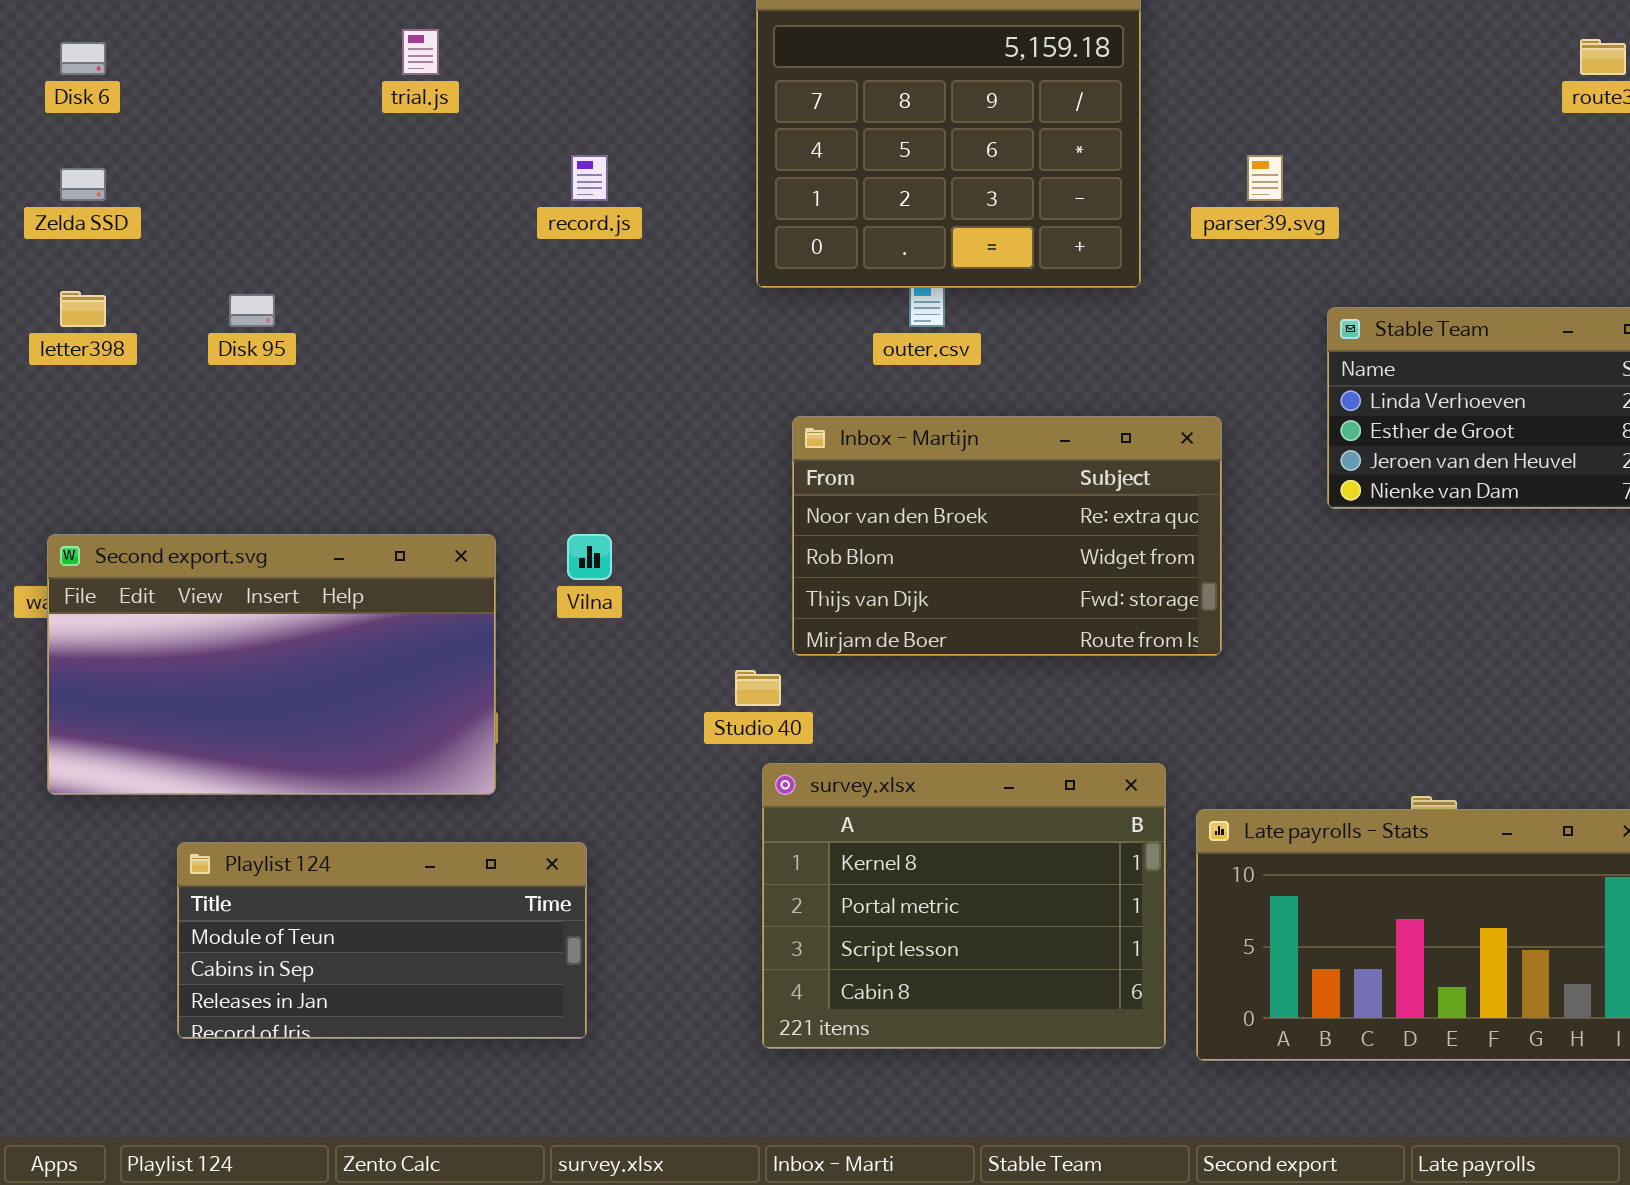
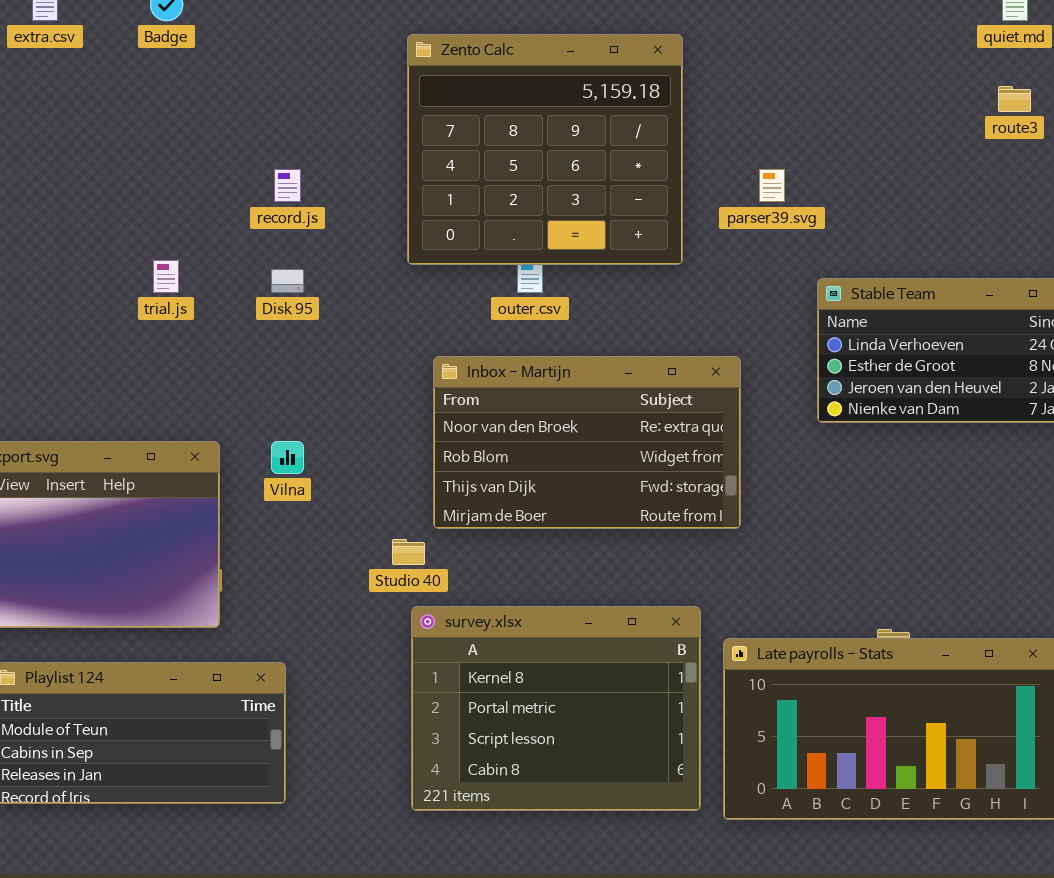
trial.js: [402,29,439,75] -> [153,260,179,293], moved
Disk 95: [229,294,275,327] -> [271,269,304,293], moved

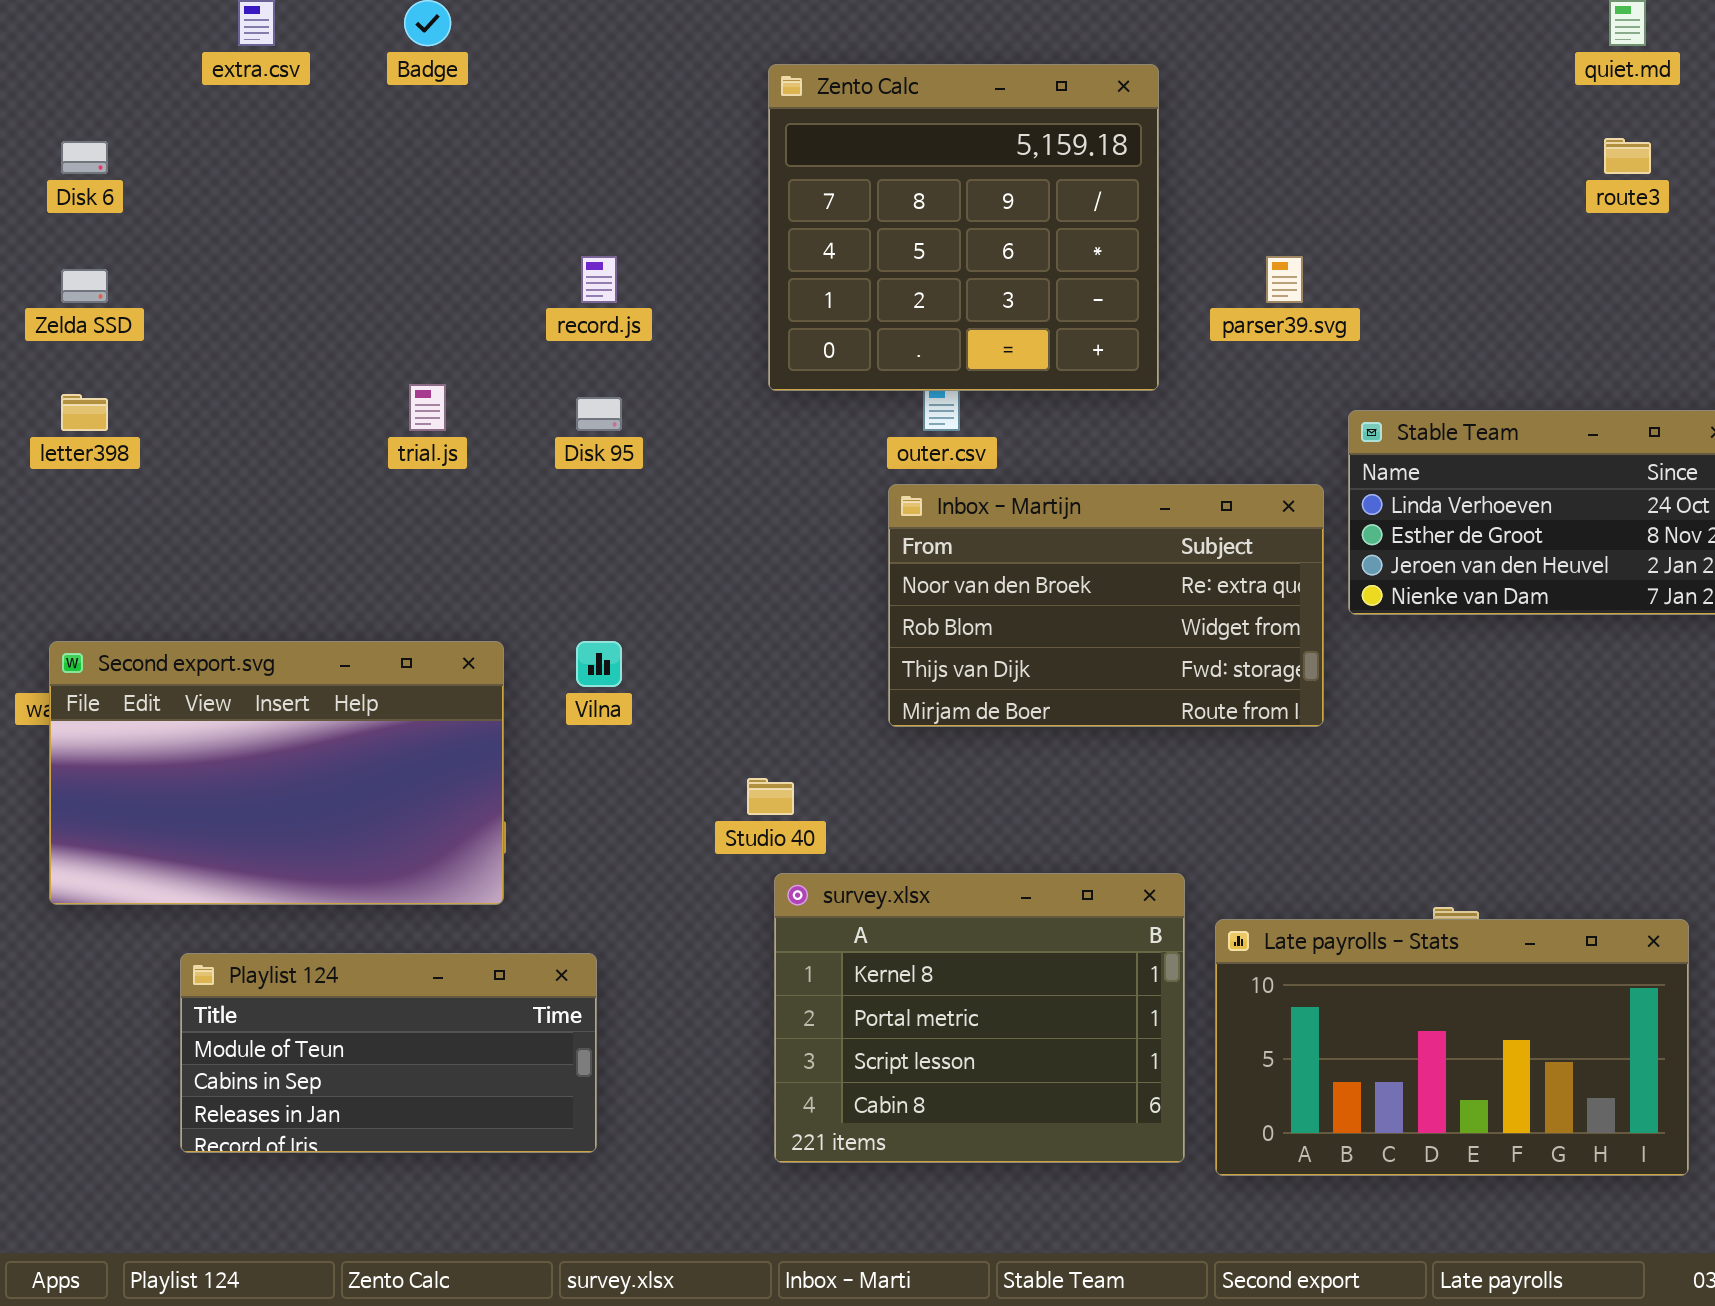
Inbox - Martijn: [433,356,741,529] -> [888,484,1324,727], moved

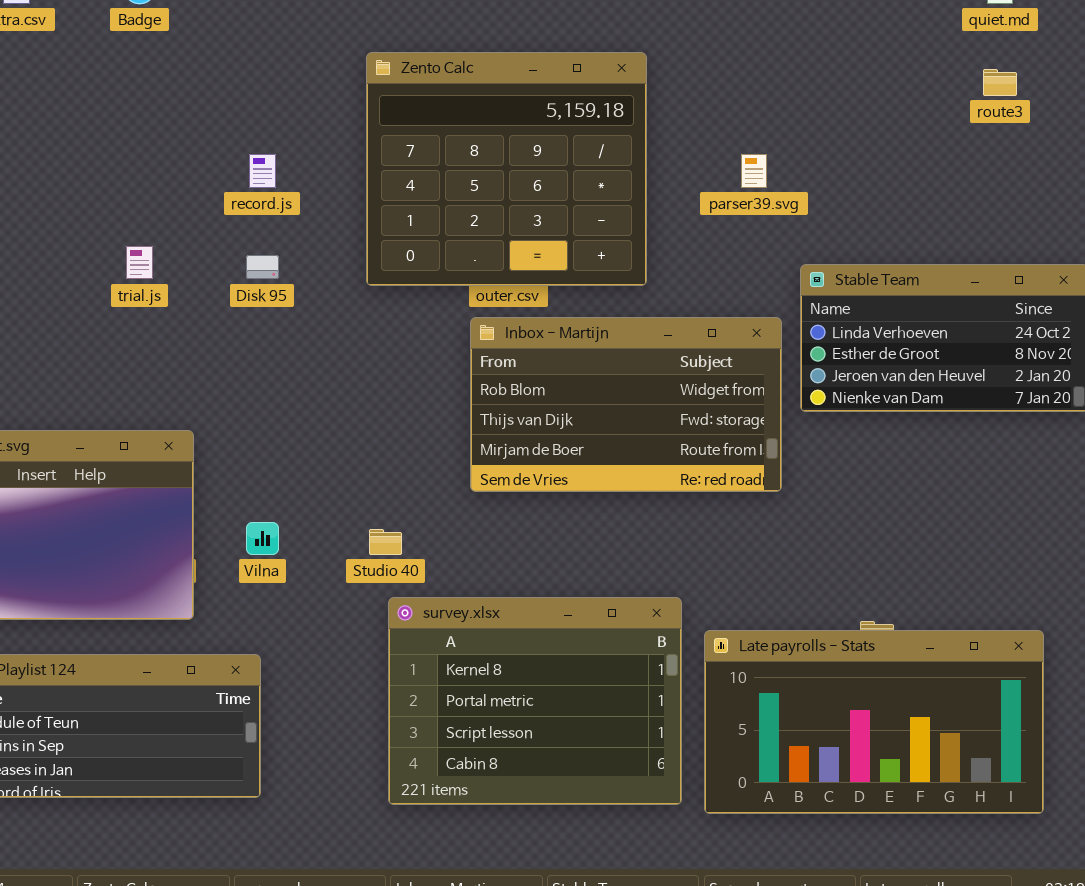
Zento Calc: [768,64,1159,391] -> [366,52,647,286], moved
Inbox - Martijn: [888,484,1324,727] -> [470,317,782,492], scrolled down 1 row
Vilna: [576,641,622,687] -> [246,522,279,555], moved

